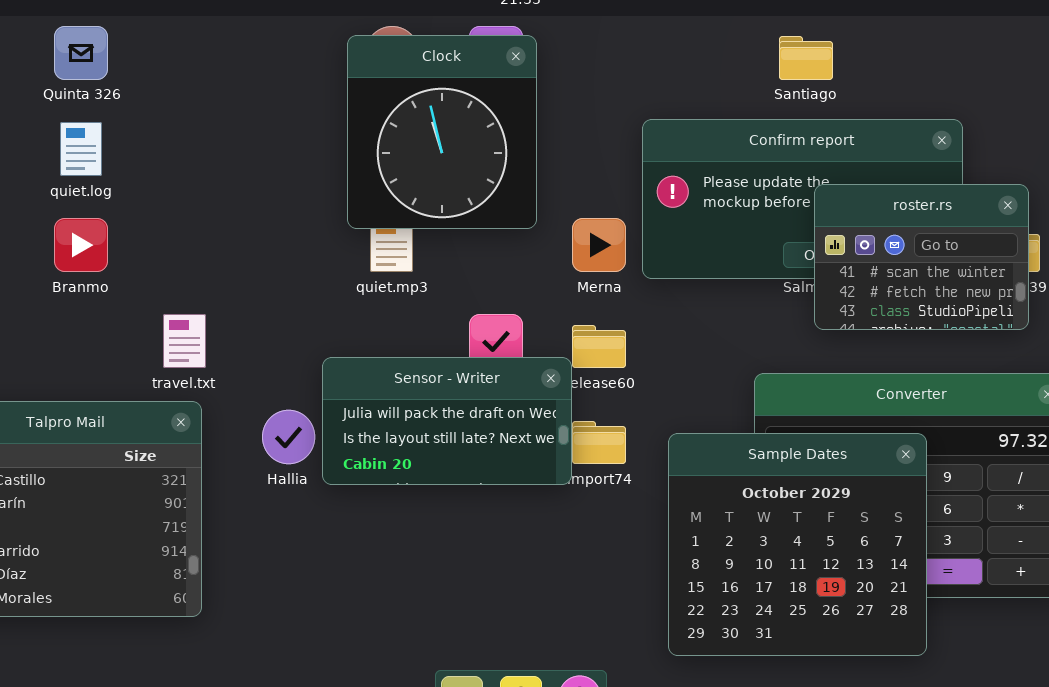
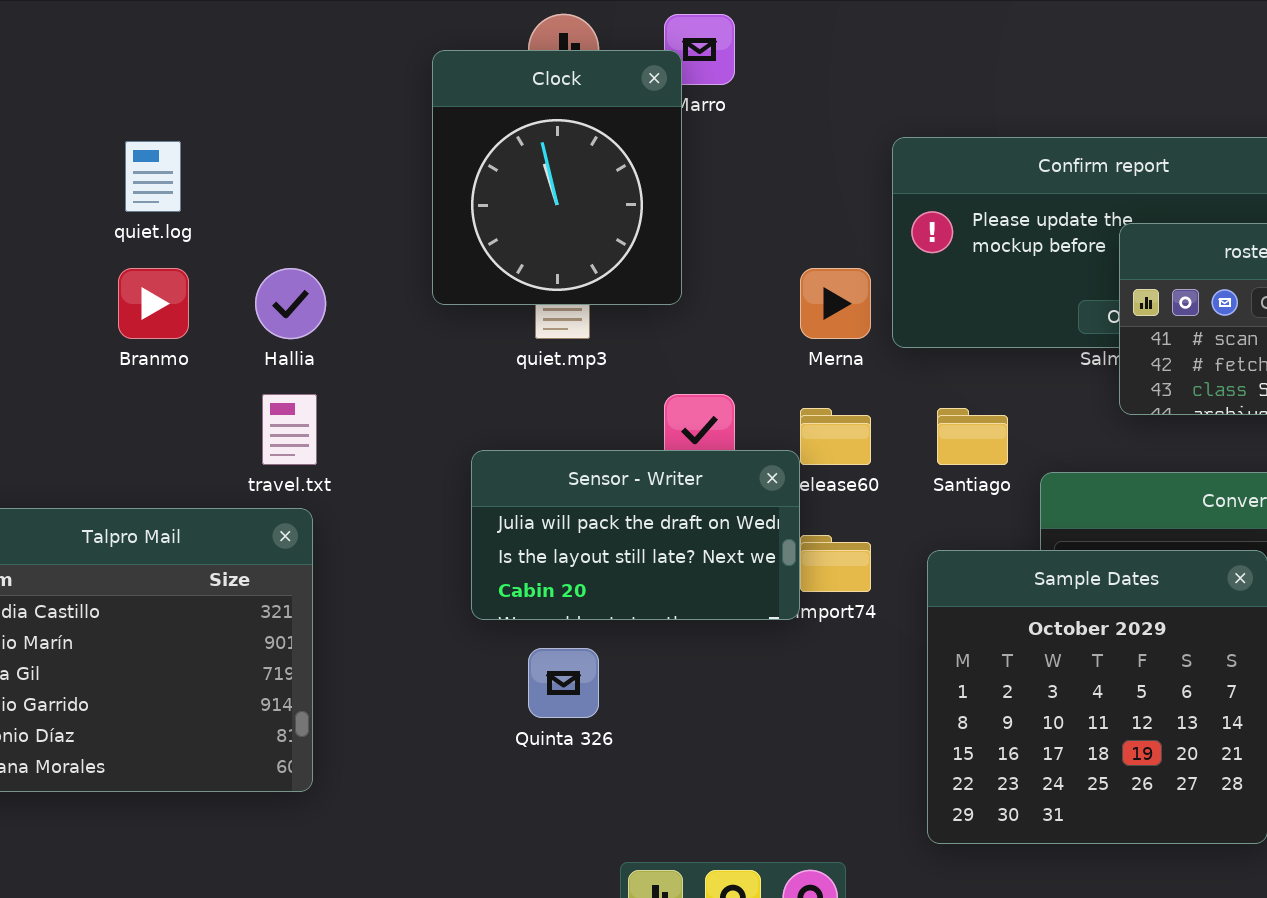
Quinta 326: [54,26,108,80] -> [528,648,599,718], moved
Clock: [347,35,537,229] -> [432,50,682,305], moved
Santiago: [779,36,833,80] -> [937,408,1008,465], moved
Hallia: [262,410,315,464] -> [255,268,326,339], moved

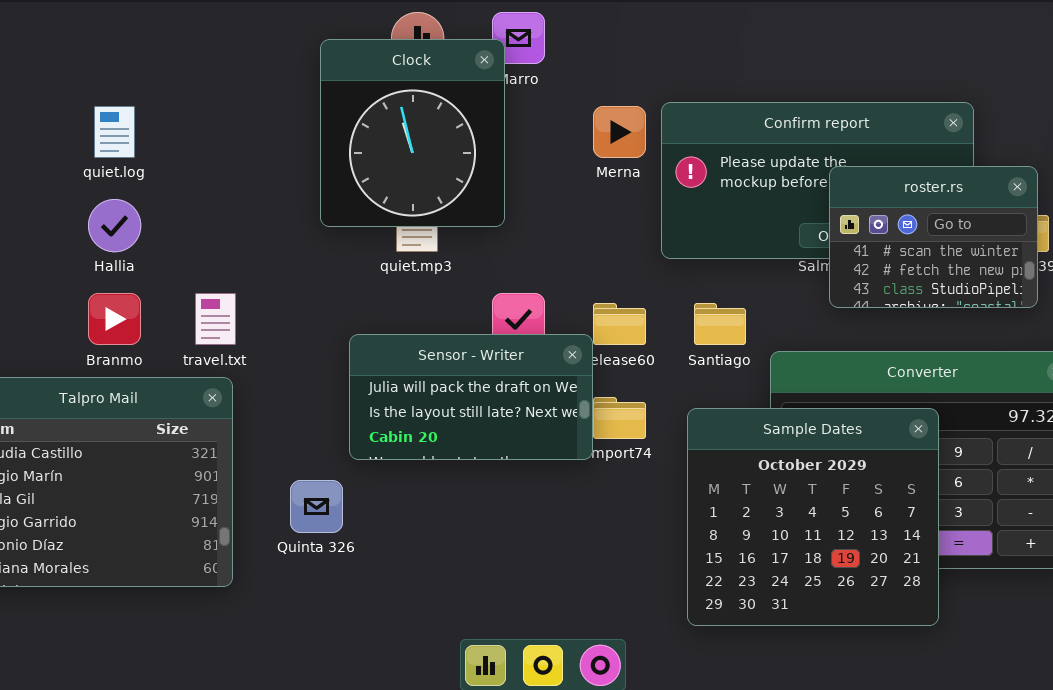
Branmo: [118,268,189,339] -> [88,293,141,345], moved
Hallia: [255,268,326,339] -> [88,199,141,252], moved
Merna: [800,268,871,339] -> [593,106,646,158], moved
Quinta 326: [528,648,599,718] -> [290,480,343,533], moved

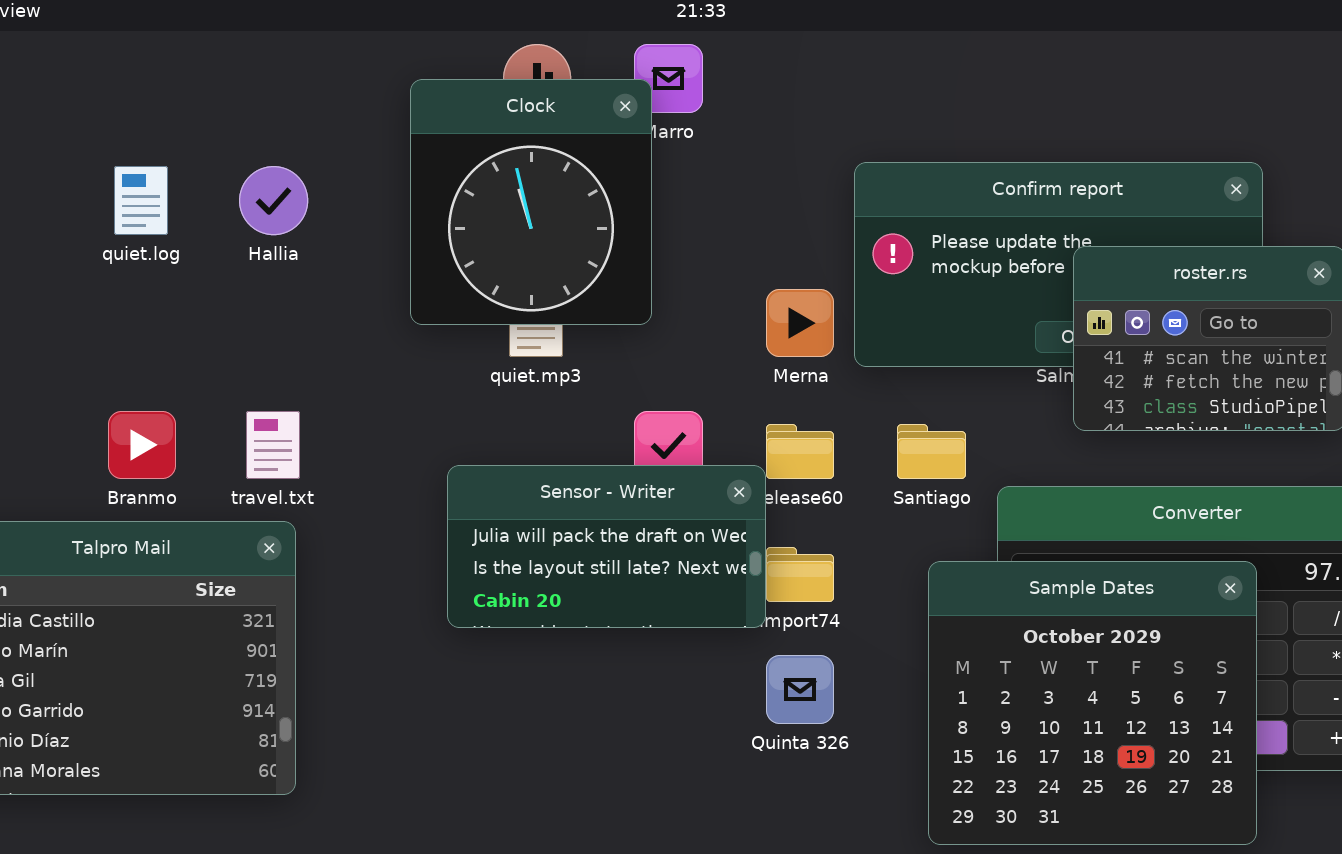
Merna: [593,106,646,158] -> [766,289,834,357], moved
Hallia: [88,199,141,252] -> [239,166,308,235], moved
Sample Dates: [687,408,939,626] -> [928,561,1257,845], moved
Quinta 326: [290,480,343,533] -> [766,655,834,724], moved

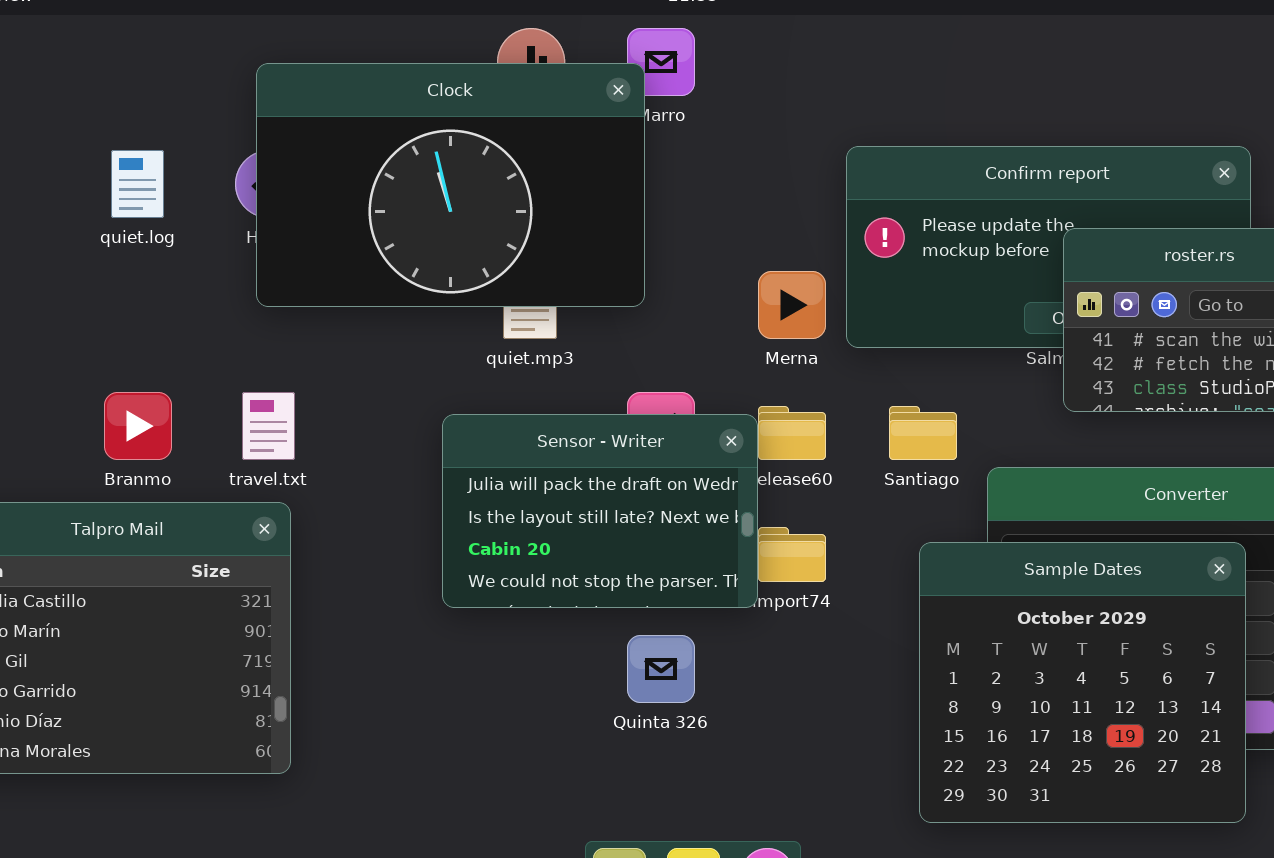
Clock: [410,79,652,325] -> [256,63,645,307], resized
Sensor - Writer: [447,465,766,628] -> [442,414,758,608], resized
Quinta 326: [766,655,834,724] -> [627,635,695,703], moved

